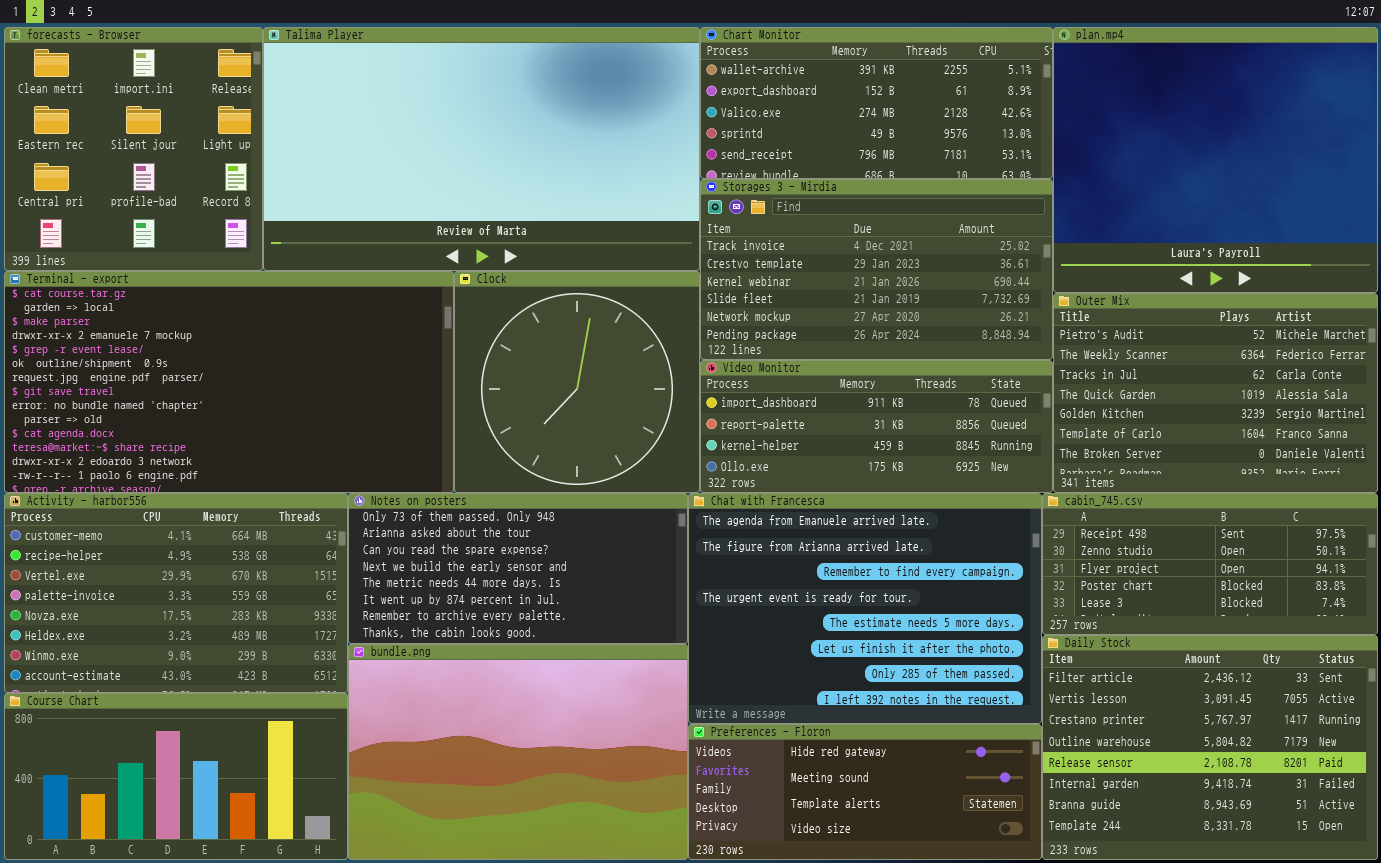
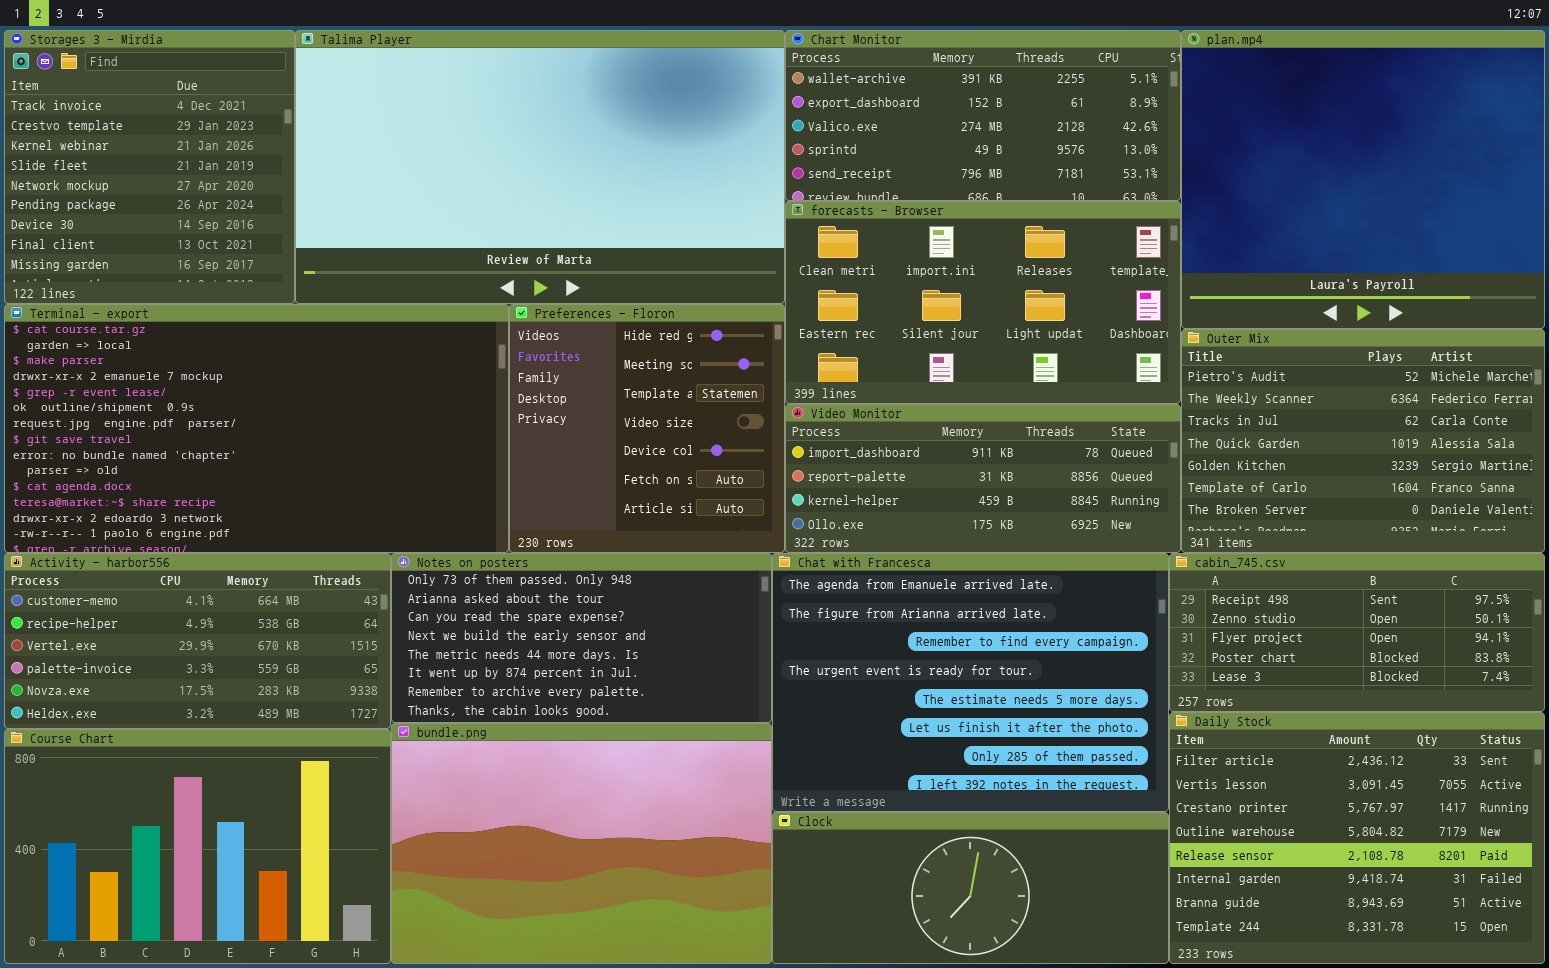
forecasts - Browser: [4,27,263,271] -> [785,201,1181,404], moved, resized
Storages 3 - Mirdia: [700,179,1053,360] -> [4,30,295,304], moved, resized
Clock: [454,271,700,493] -> [772,812,1169,964], moved, resized
Activity - harbor556: [4,493,348,693] -> [4,553,391,729], resized
Course Chart: [4,693,348,860] -> [4,729,391,964], resized
Preferences - Floron: [688,724,1042,860] -> [509,304,785,553], moved, resized

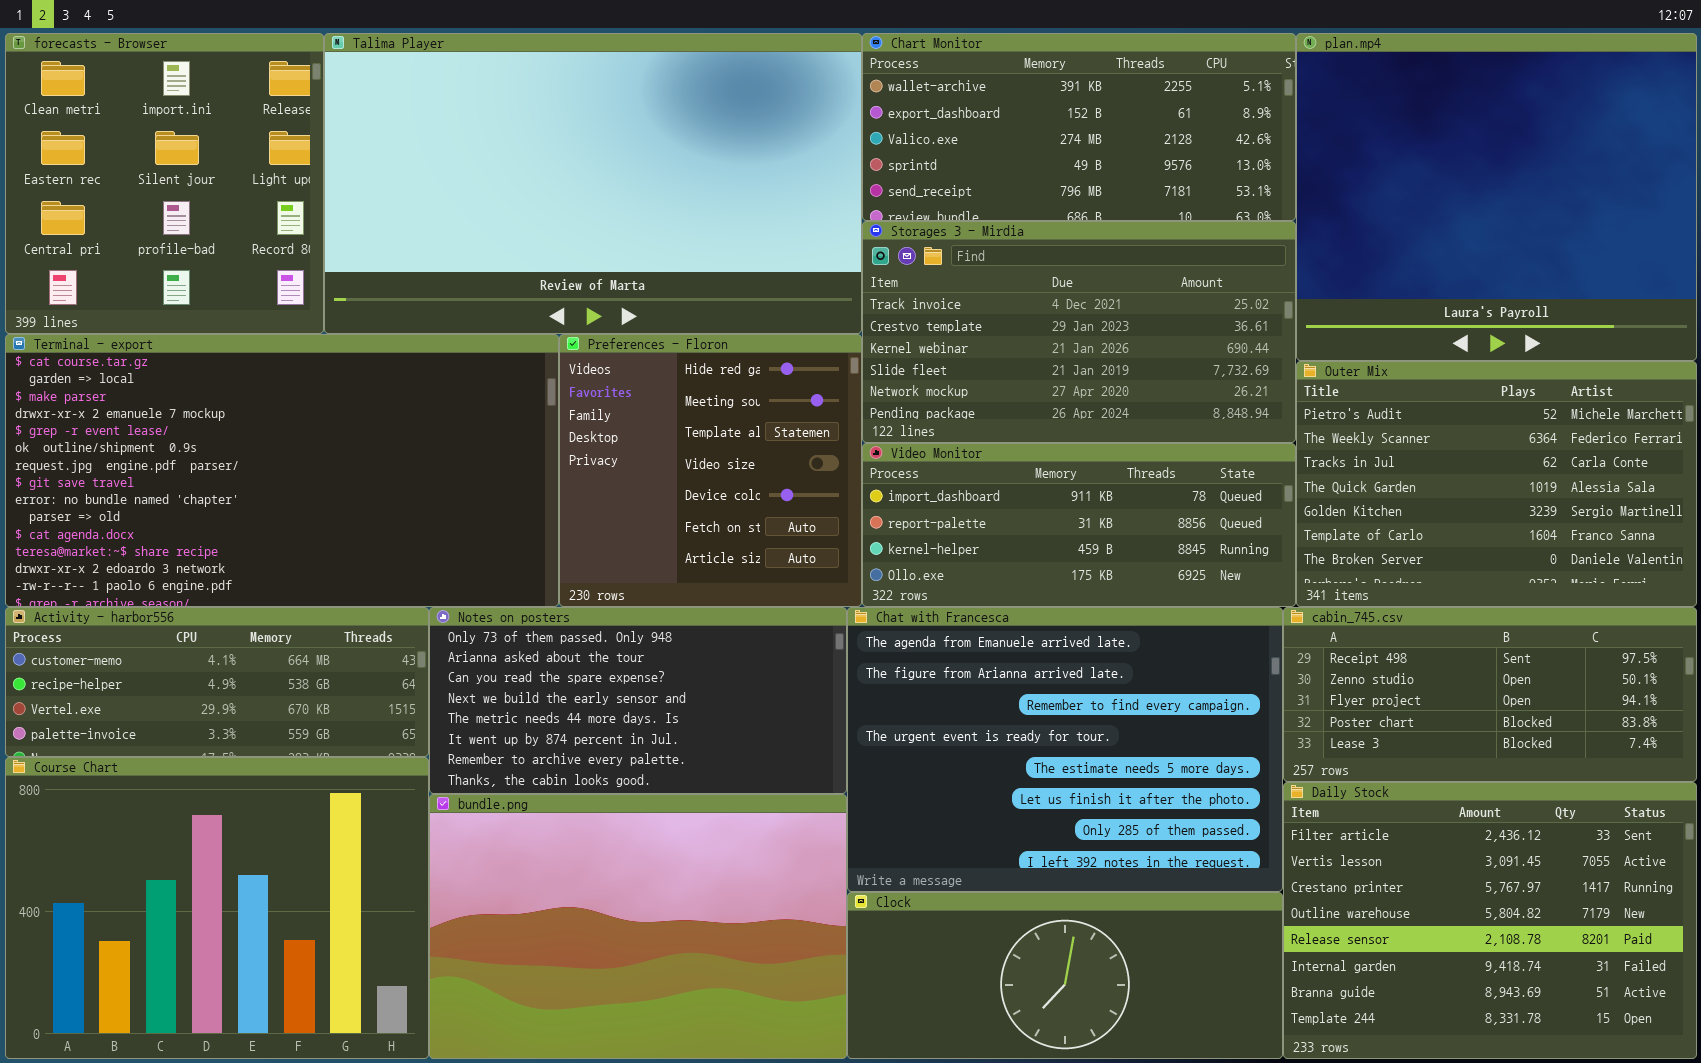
Storages 3 - Mirdia: [4,30,295,304] -> [862,221,1296,443], moved, resized
forecasts - Browser: [785,201,1181,404] -> [5,33,324,334], moved, resized
Activity - harbor556: [4,553,391,729] -> [5,607,429,757], resized
Course Chart: [4,729,391,964] -> [5,757,429,1059], resized

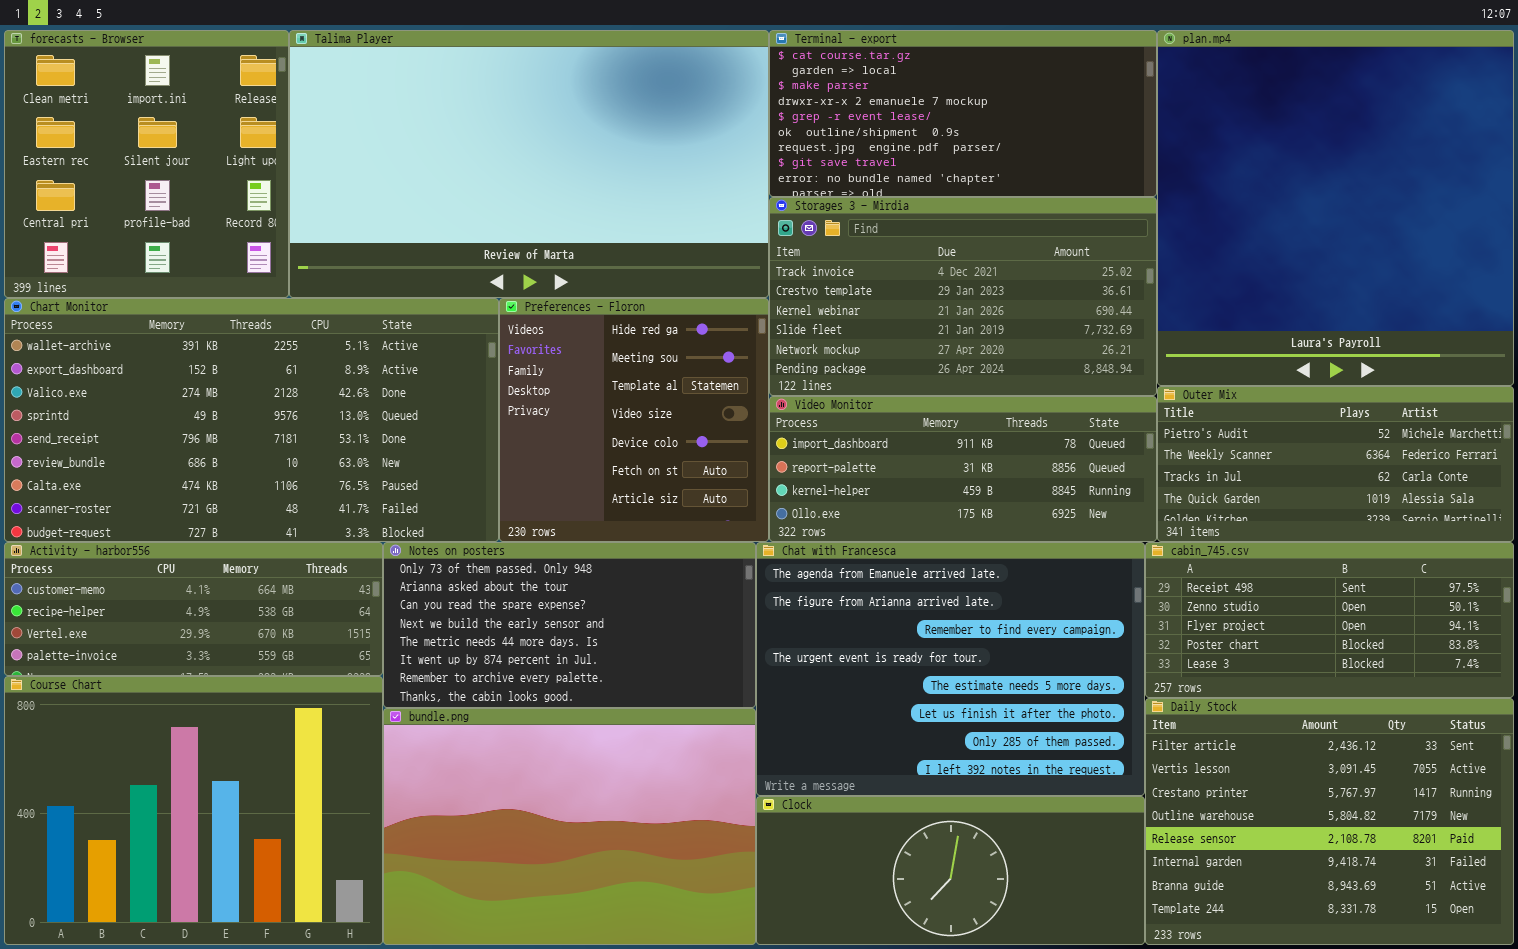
Chart Monitor: [862,33,1296,221] -> [4,298,499,542], moved, resized
plan.mp4: [1296,33,1697,361] -> [1157,30,1514,386], resized
Terminal - export: [5,334,559,607] -> [769,30,1157,197], moved, resized
Outer Mix: [1296,361,1697,607] -> [1157,386,1514,542], resized

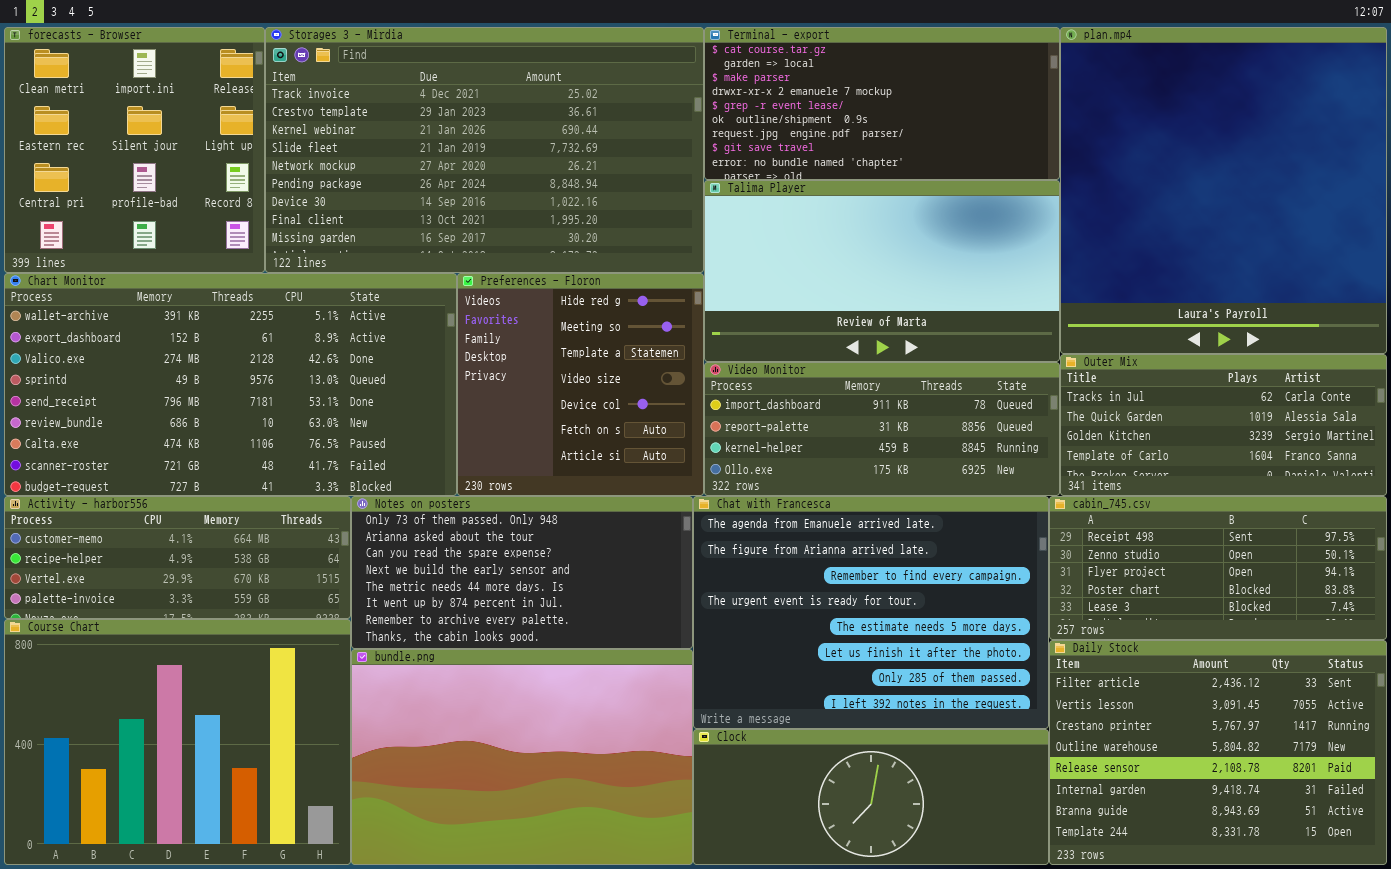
Talima Player: [289,30,769,298] -> [704,180,1060,362], moved, resized
Storages 3 - Mirdia: [769,197,1157,396] -> [265,27,704,273], moved, resized
Outer Mix: [1157,386,1514,542] -> [1060,354,1387,496], scrolled down 2 rows

